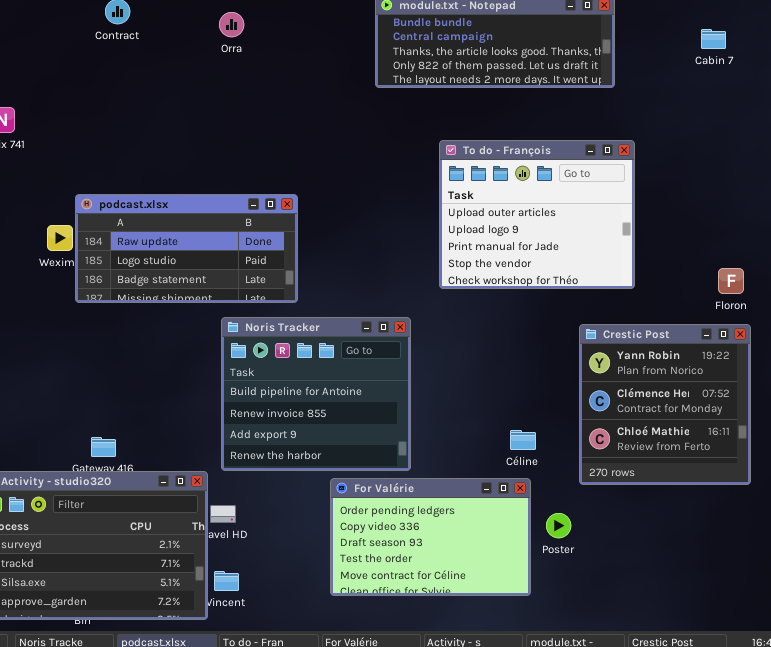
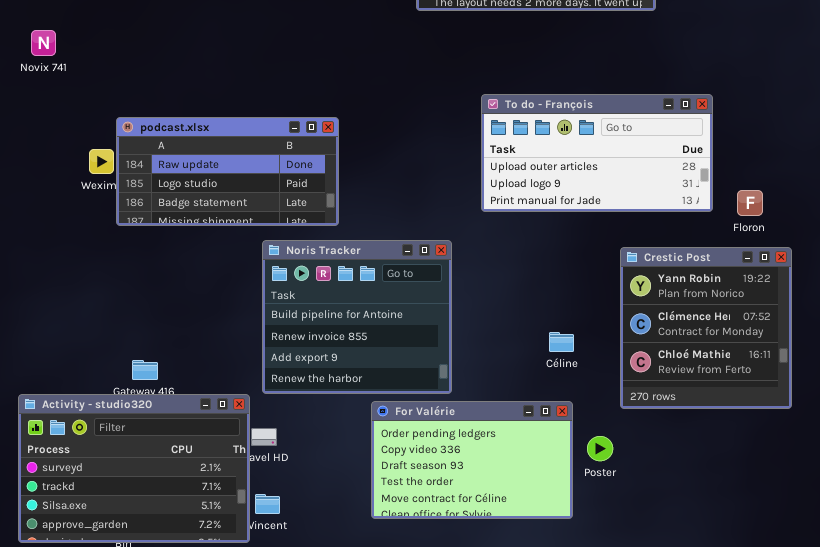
To do - François: [439,140,635,289] -> [481,94,713,212], resized
Floron: [718,268,744,294] -> [737,190,763,216], moved
Céline: [510,430,536,450] -> [549,332,574,352], moved

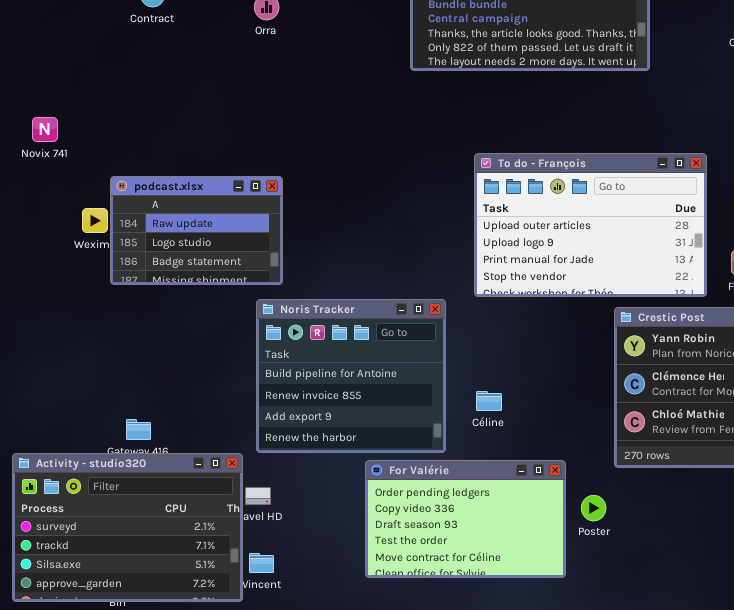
Novix 741: [31,30,56,56] -> [32,117,58,142], moved
To do - François: [481,94,713,212] -> [474,153,707,297], resized
podcast.xlsx: [116,117,339,226] -> [110,176,283,285], resized
Céline: [549,332,574,352] -> [476,391,502,411], moved

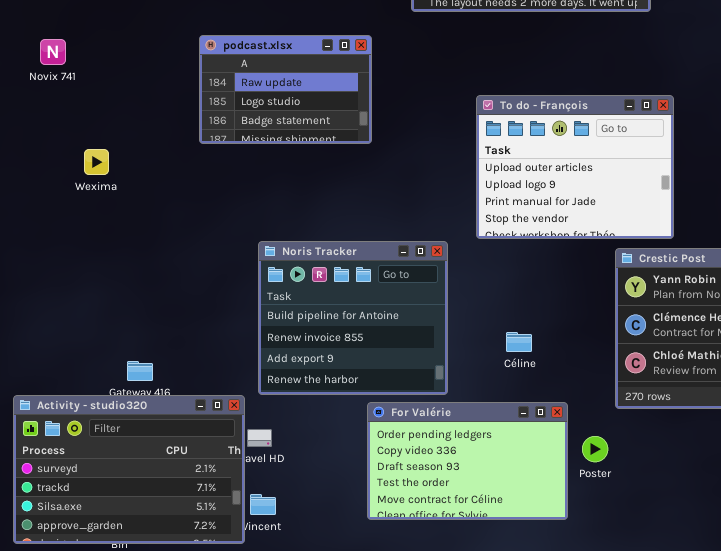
Novix 741: [32,117,58,142] -> [40,39,66,65], moved
To do - François: [474,153,707,297] -> [476,95,674,239], resized
podcast.xlsx: [110,176,283,285] -> [199,35,372,144], moved
Céline: [476,391,502,411] -> [506,332,532,352], moved

